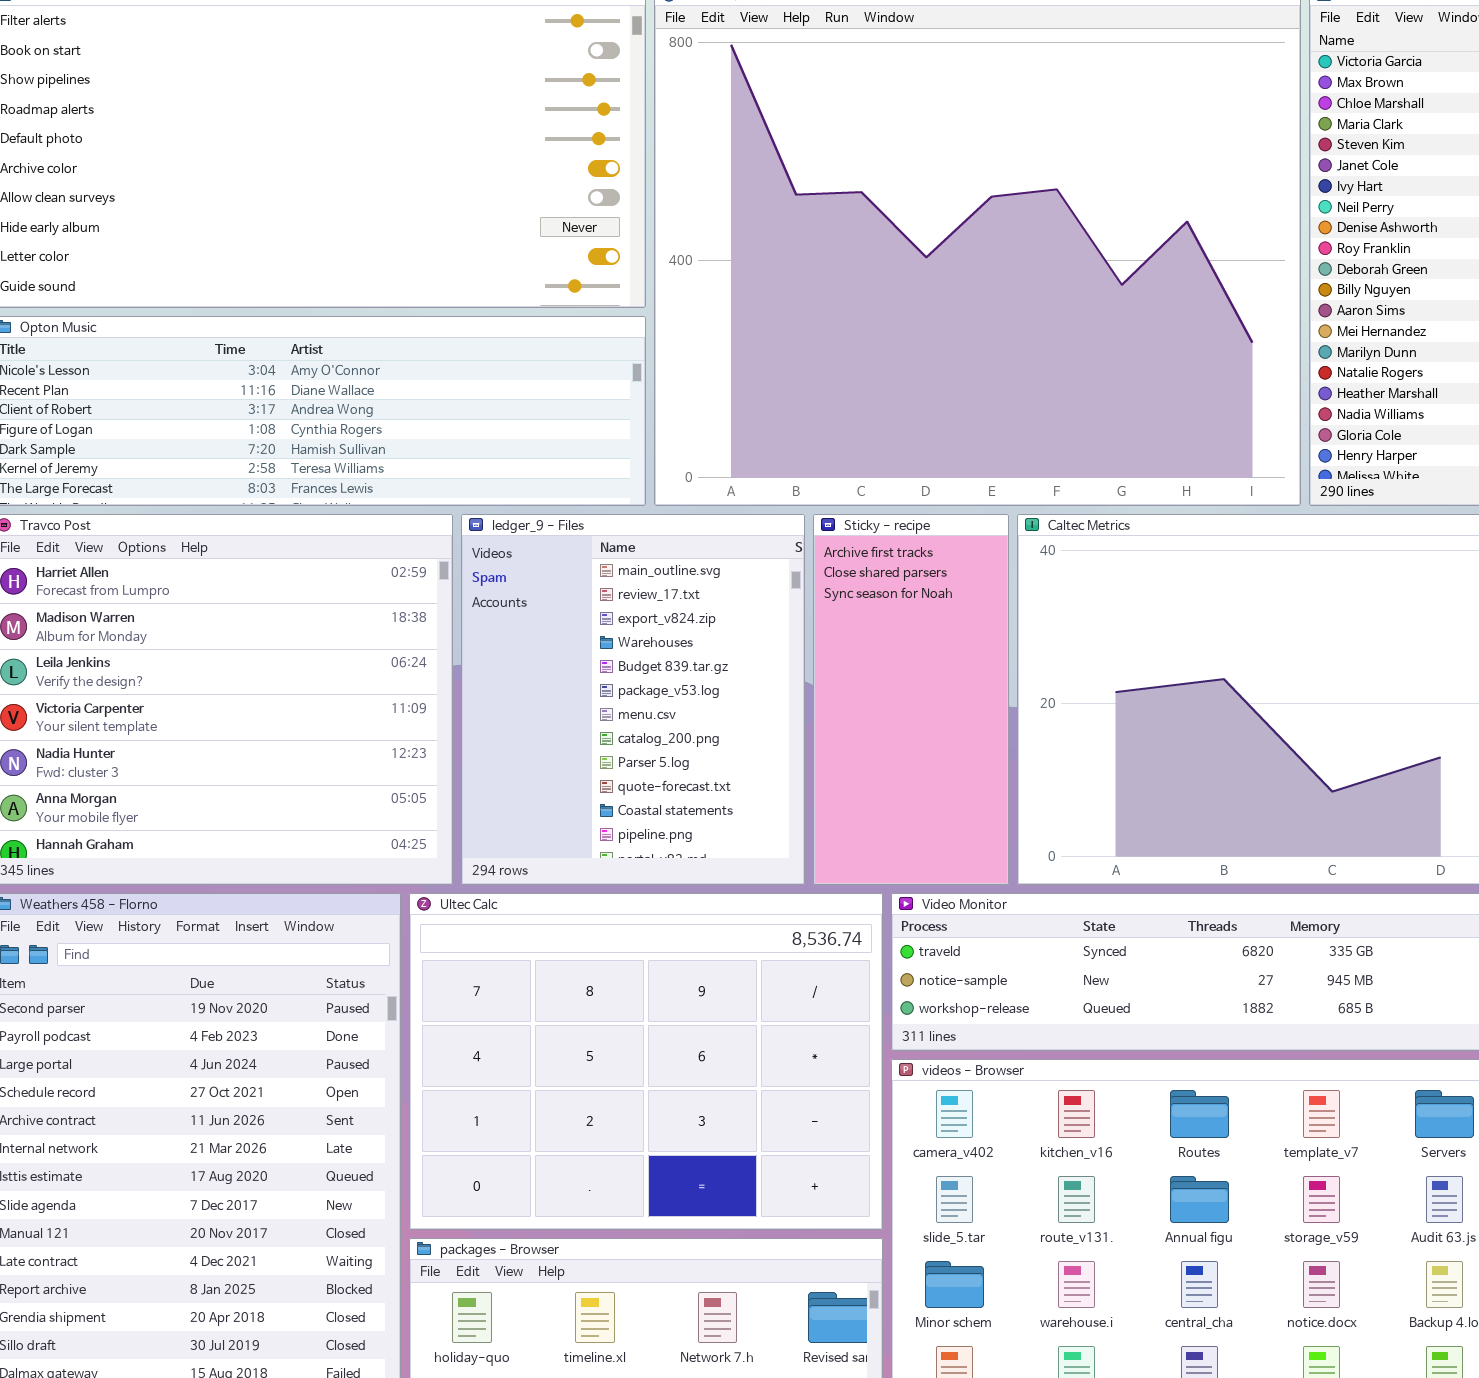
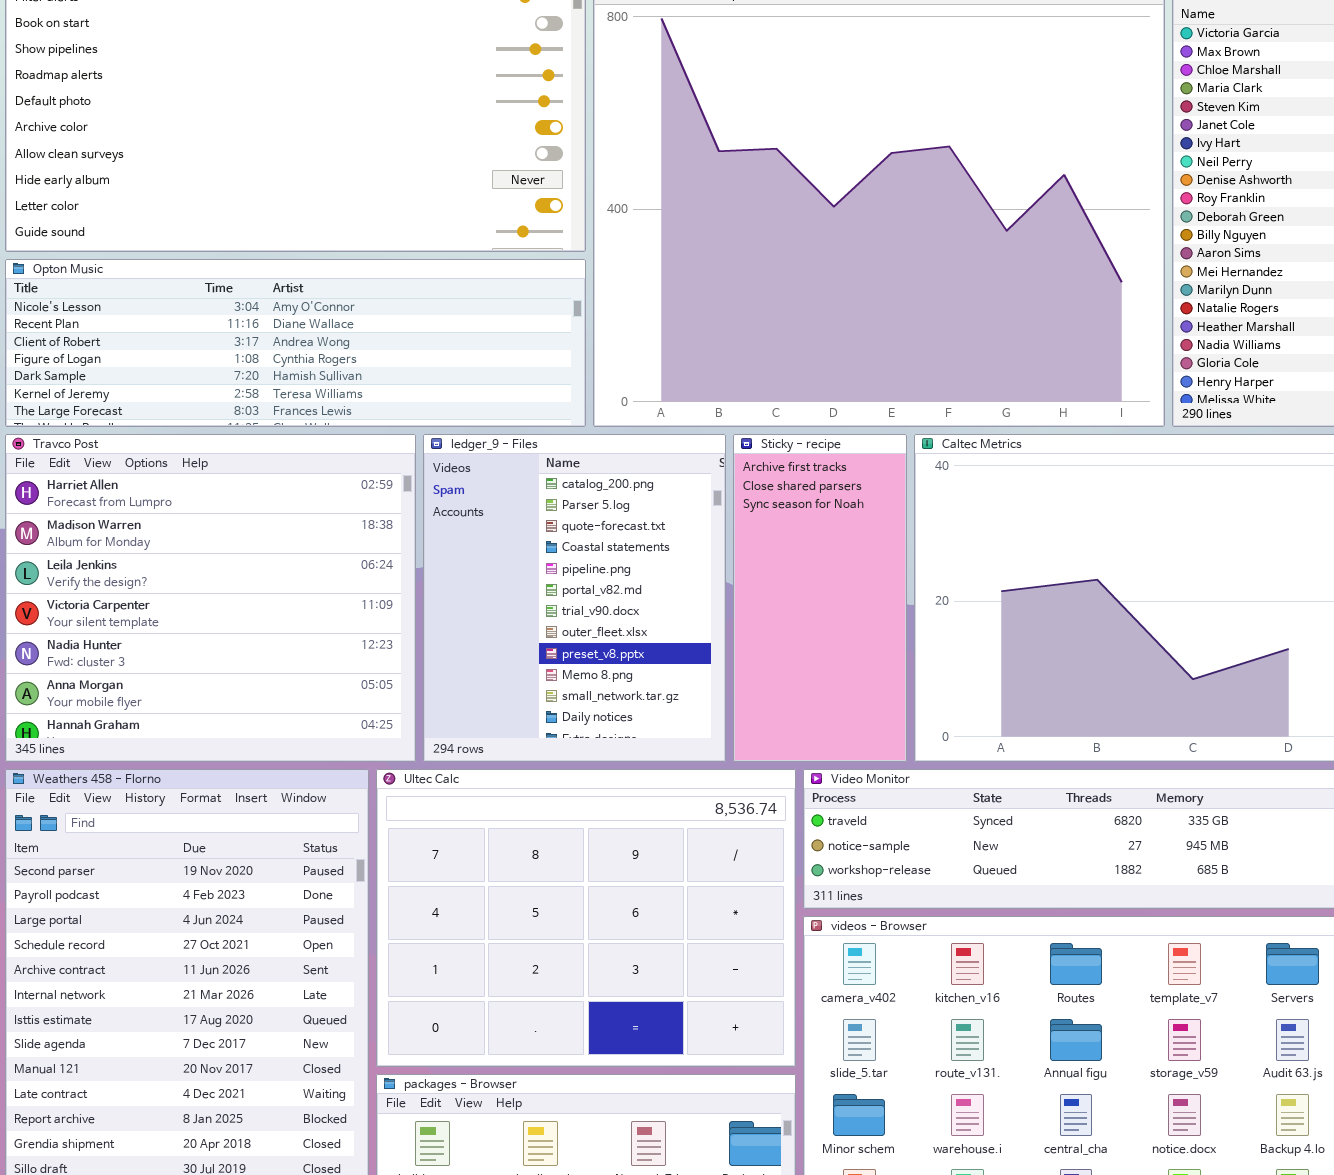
ledger_9 - Files: [461,514,805,885] -> [423,434,726,762], scrolled down 7 rows

